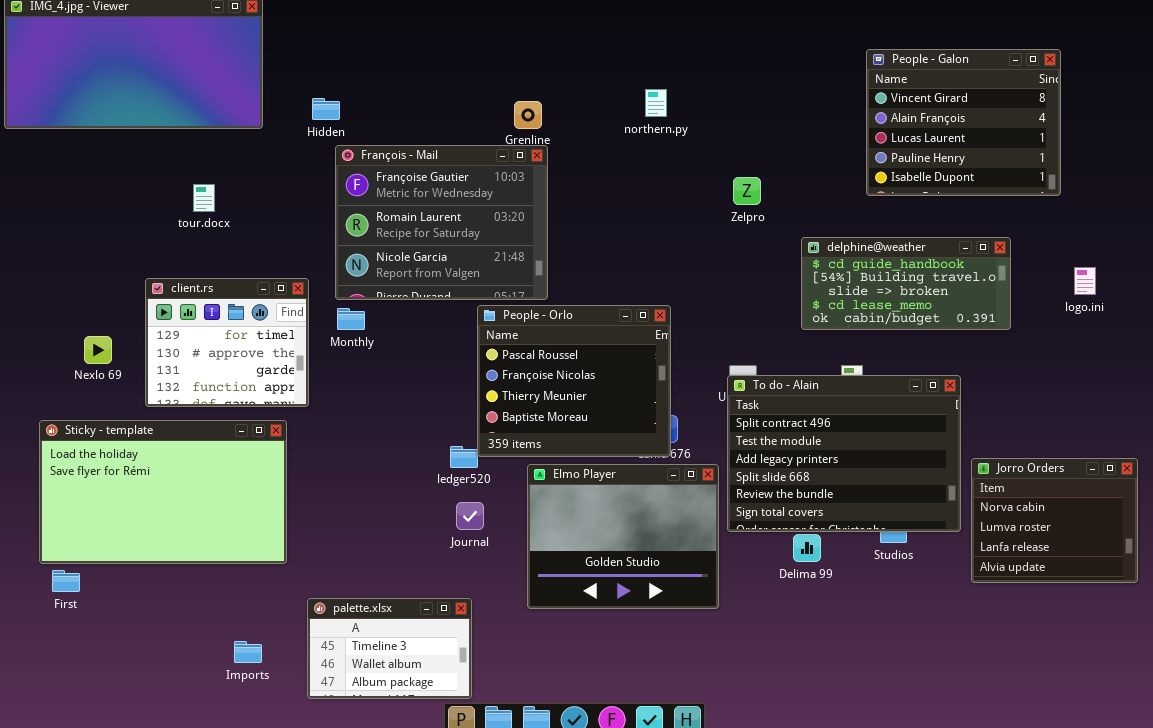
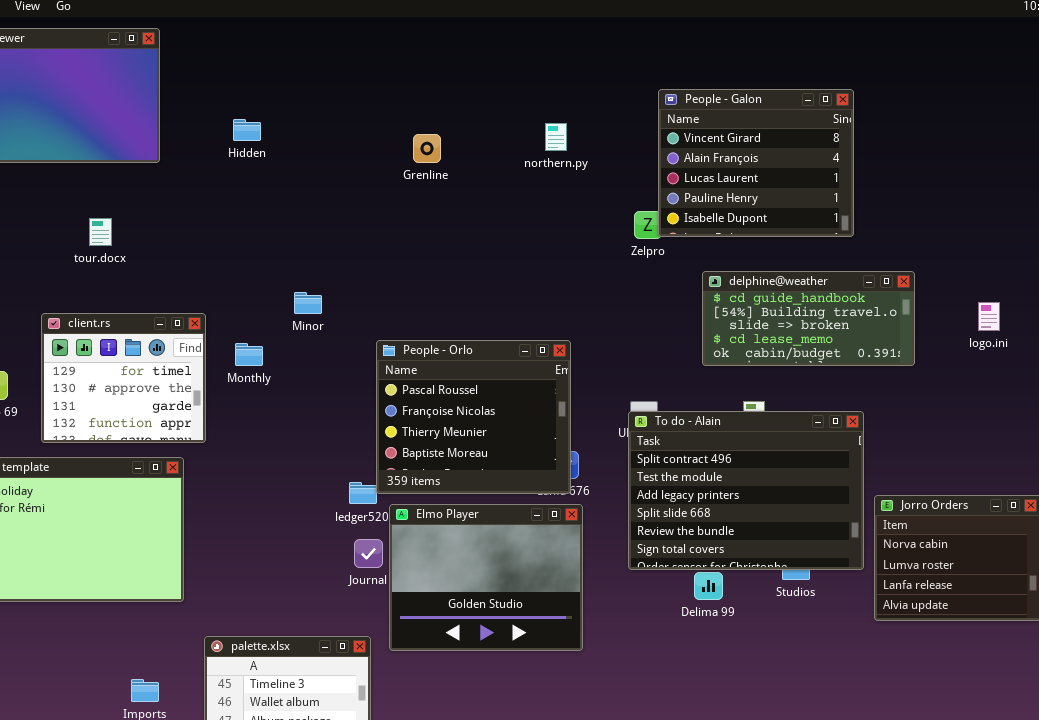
People - Galon: [866,49,1061,196] -> [658,89,854,237], moved
Hidden: [312,98,340,120] -> [233,119,261,141], moved
François - Mail: [335,145,548,300] -> none, closed
Elmo Player: [527,464,719,609] -> [389,504,583,651], moved

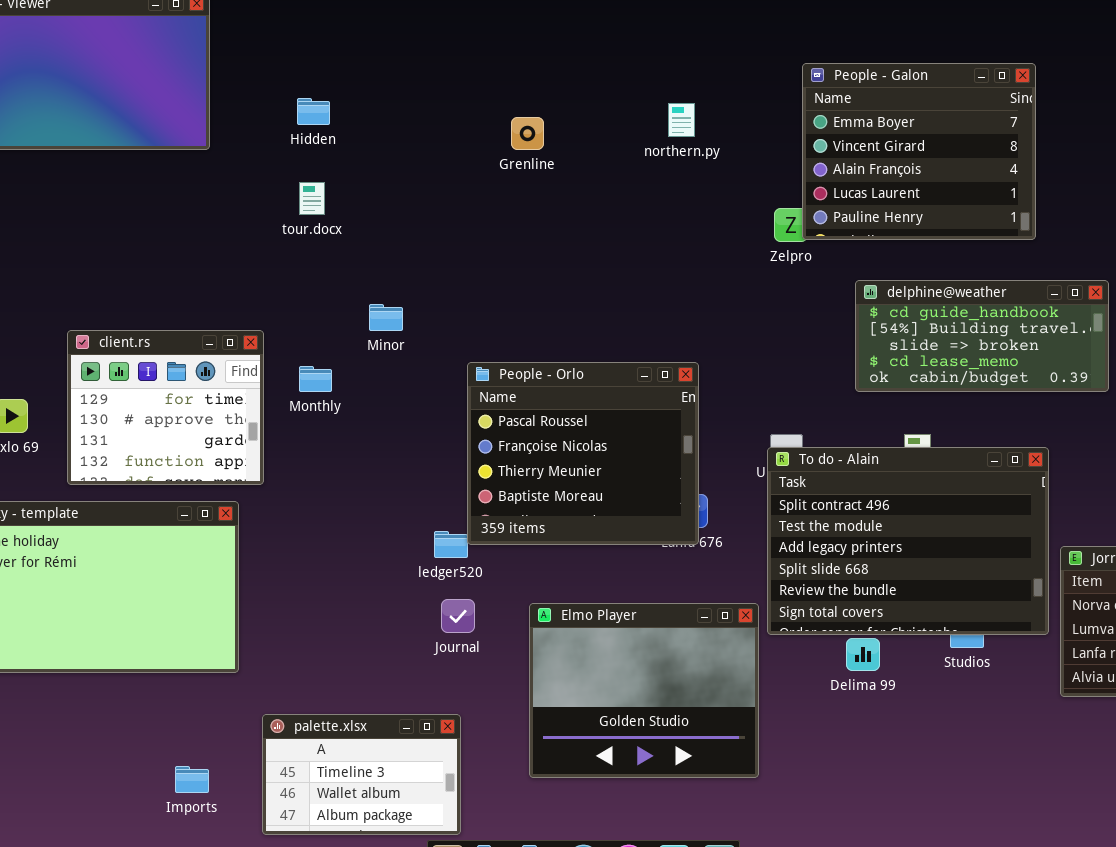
People - Galon: [658,89,854,237] -> [802,63,1036,240], scrolled up 1 row
tour.docx: [89,218,112,246] -> [299,182,325,215], moved
Elmo Player: [389,504,583,651] -> [529,603,759,778], moved

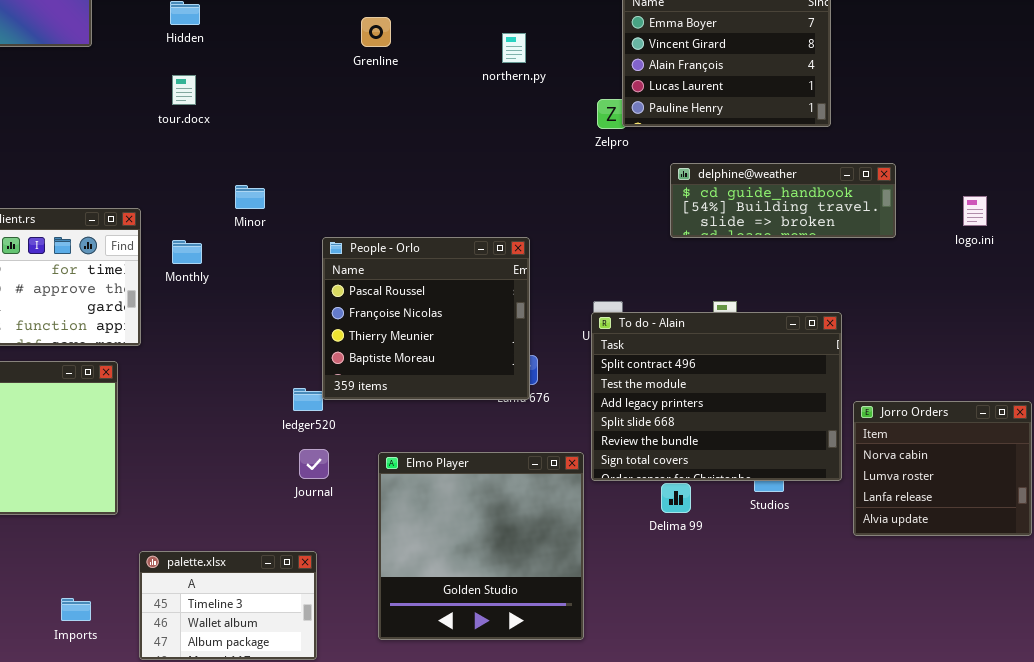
northern.py: [668,103,695,137] -> [502,33,526,63], moved
delphine@weather: [855,280,1109,392] -> [670,163,896,238], resized
Elmo Player: [529,603,759,778] -> [378,452,584,640], resized

